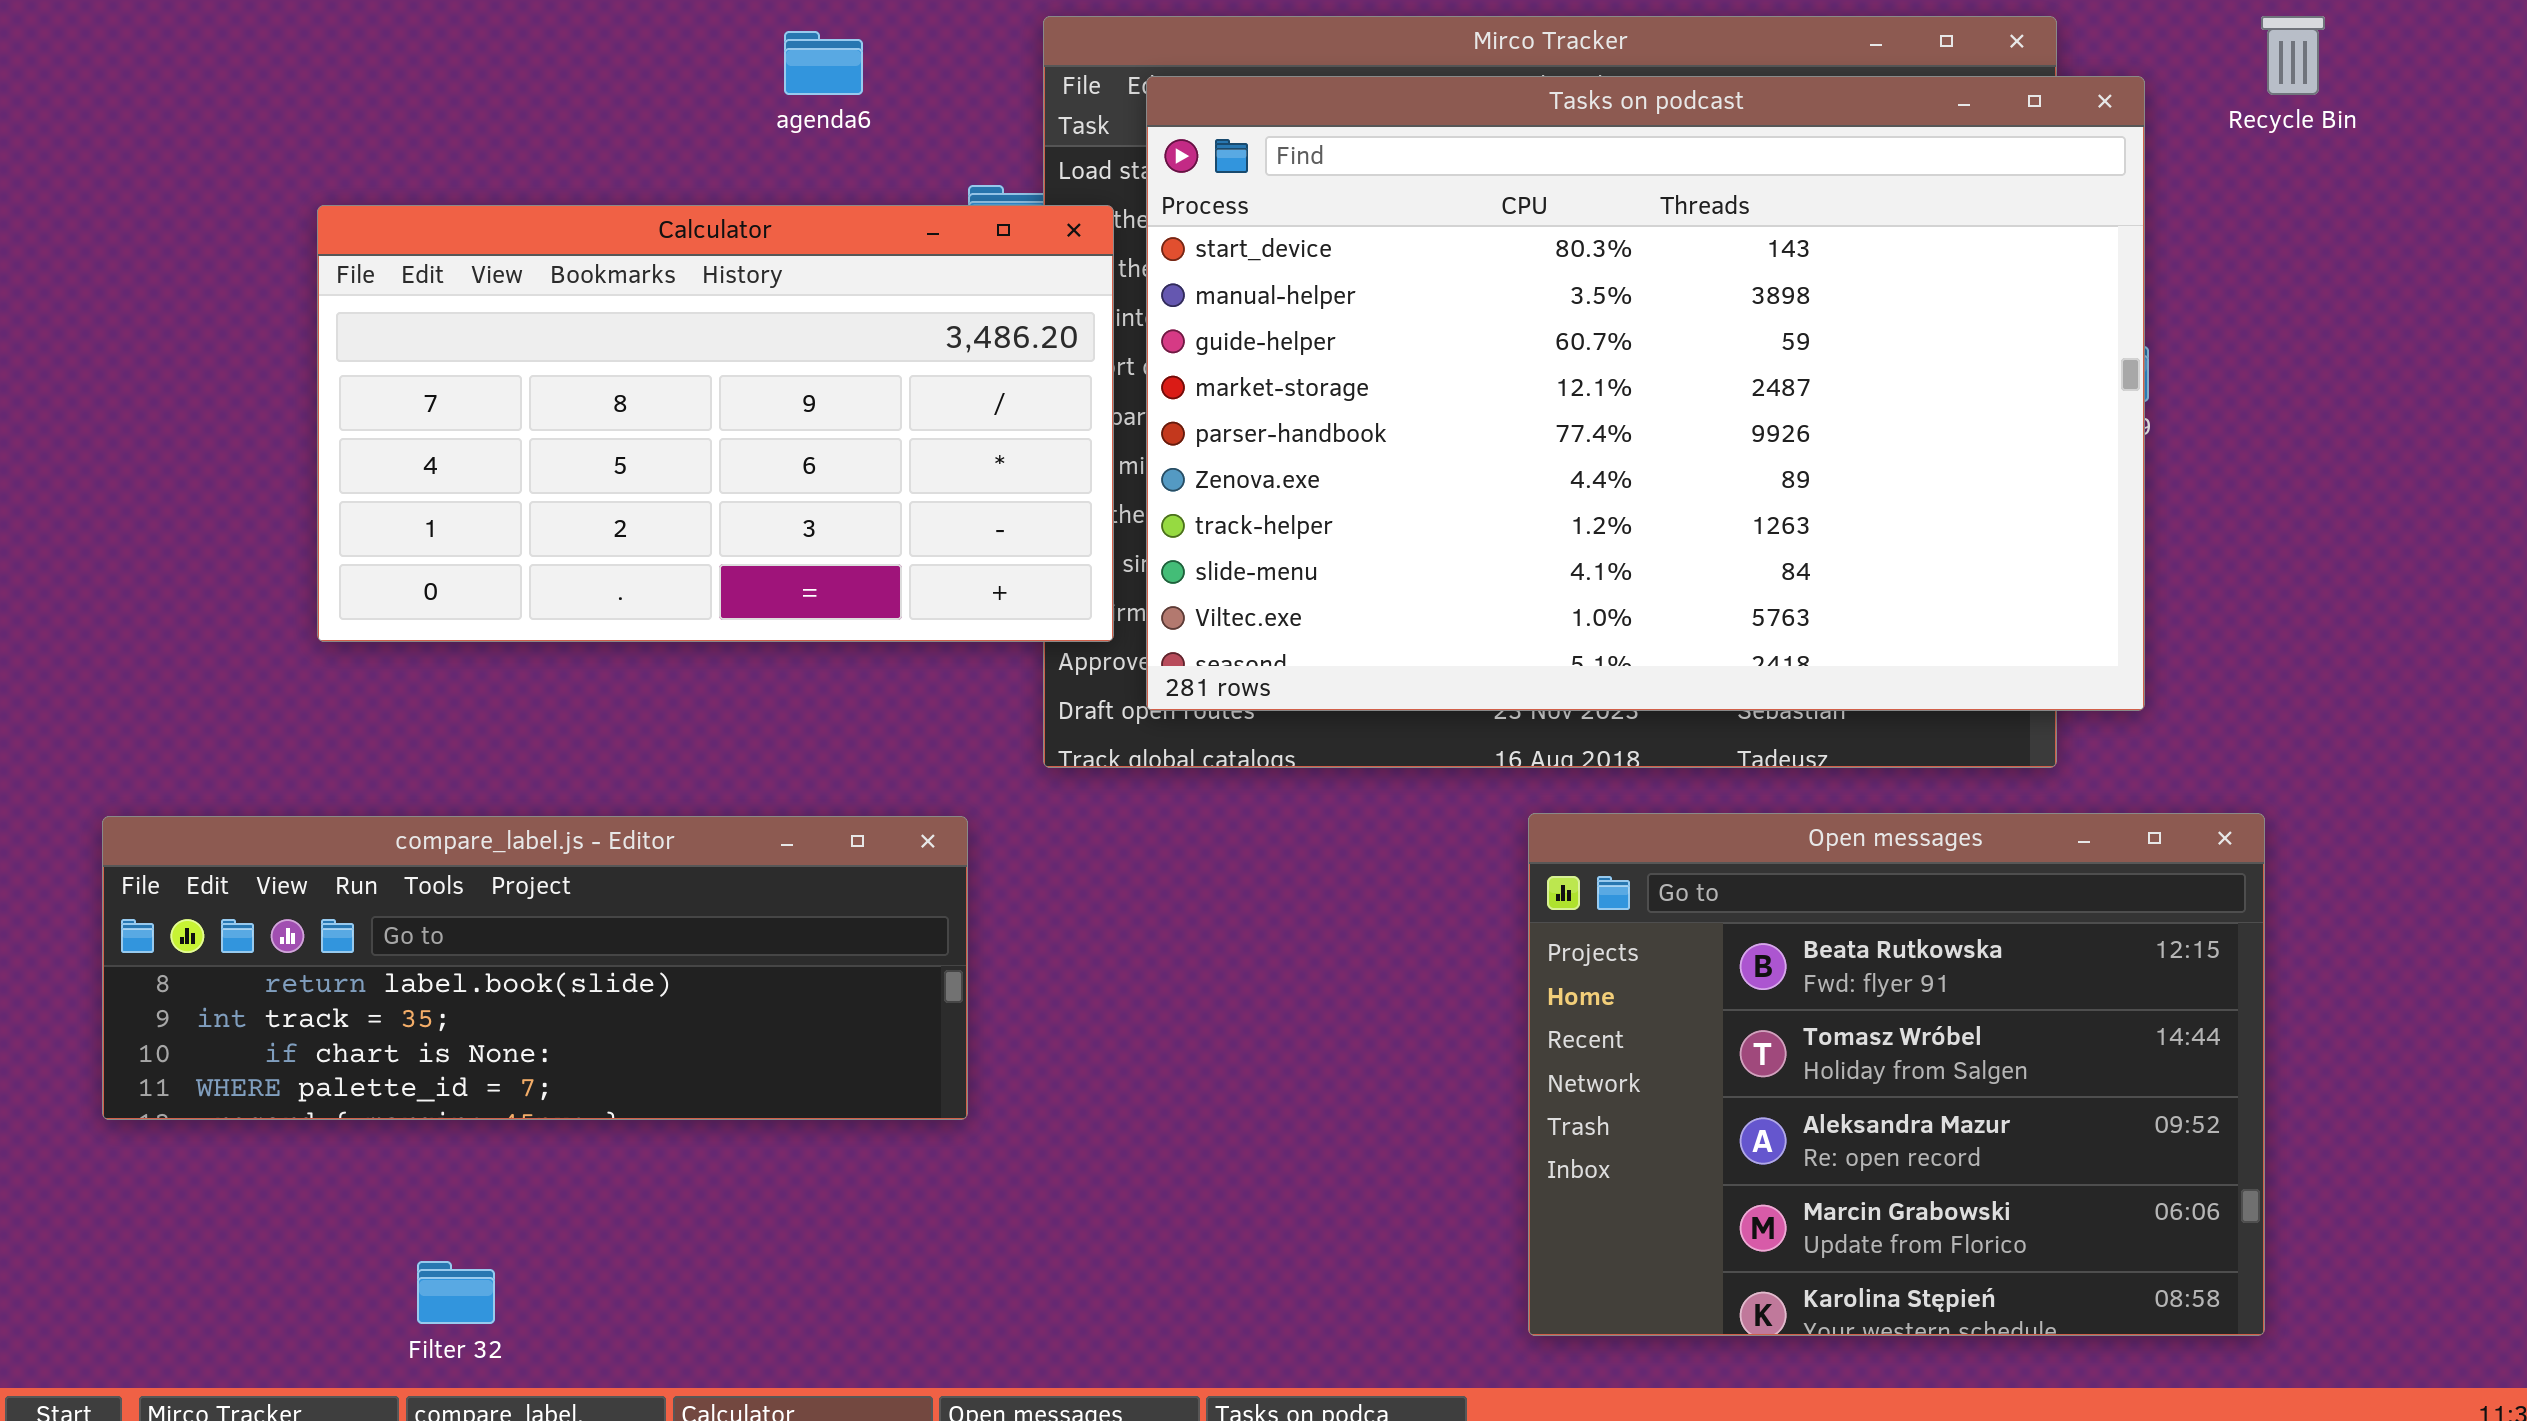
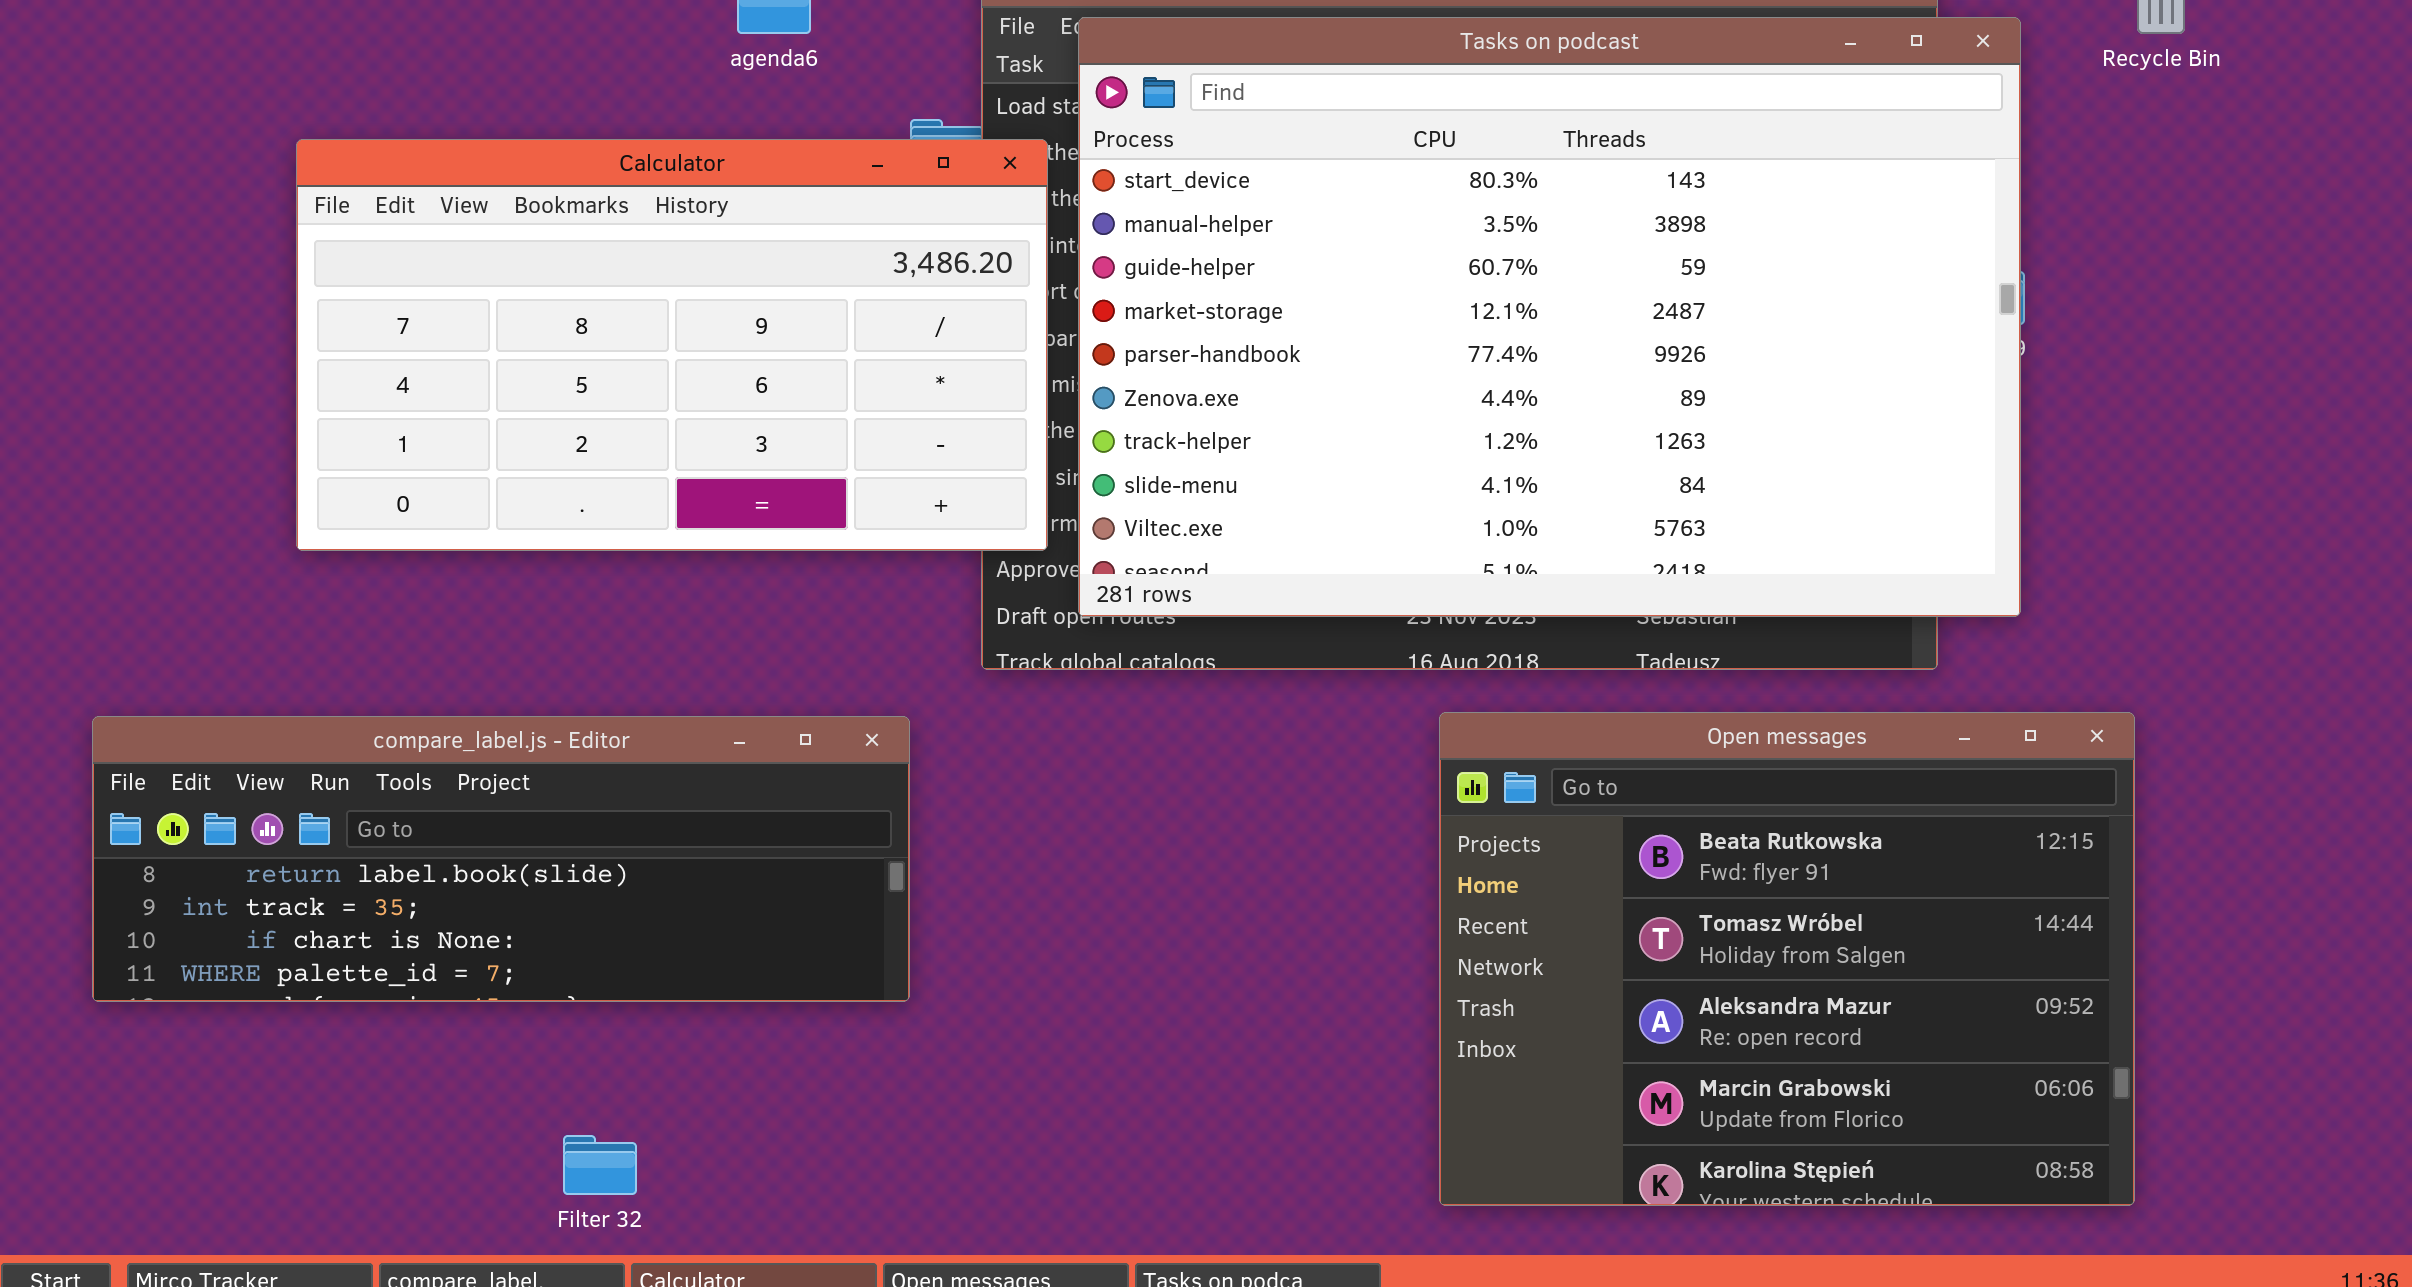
Filter 32: [417,1261,495,1324] -> [563,1135,637,1195], moved

